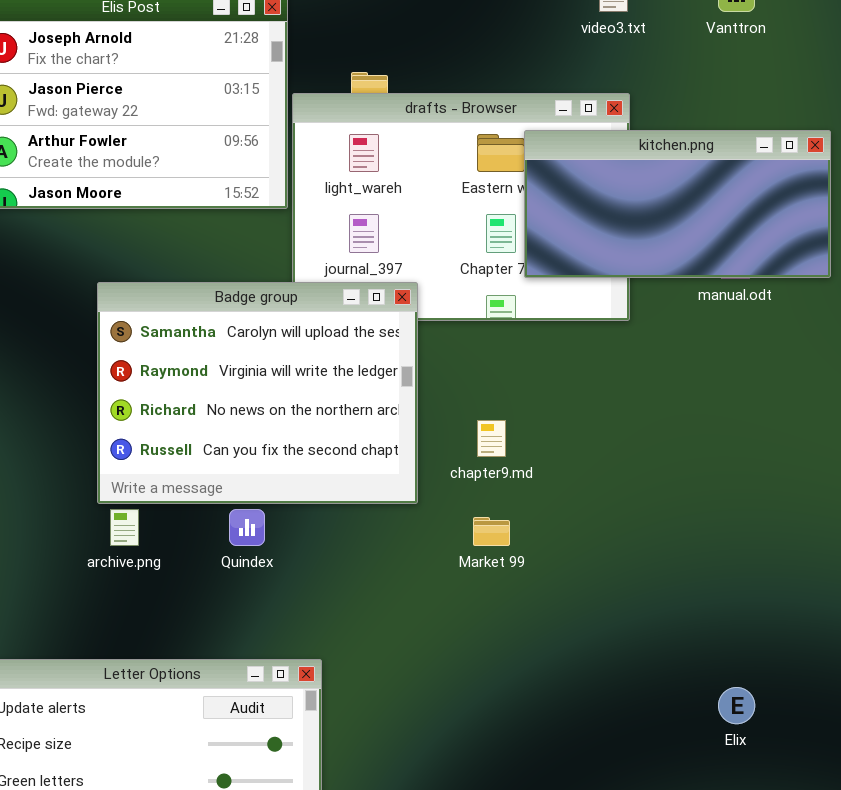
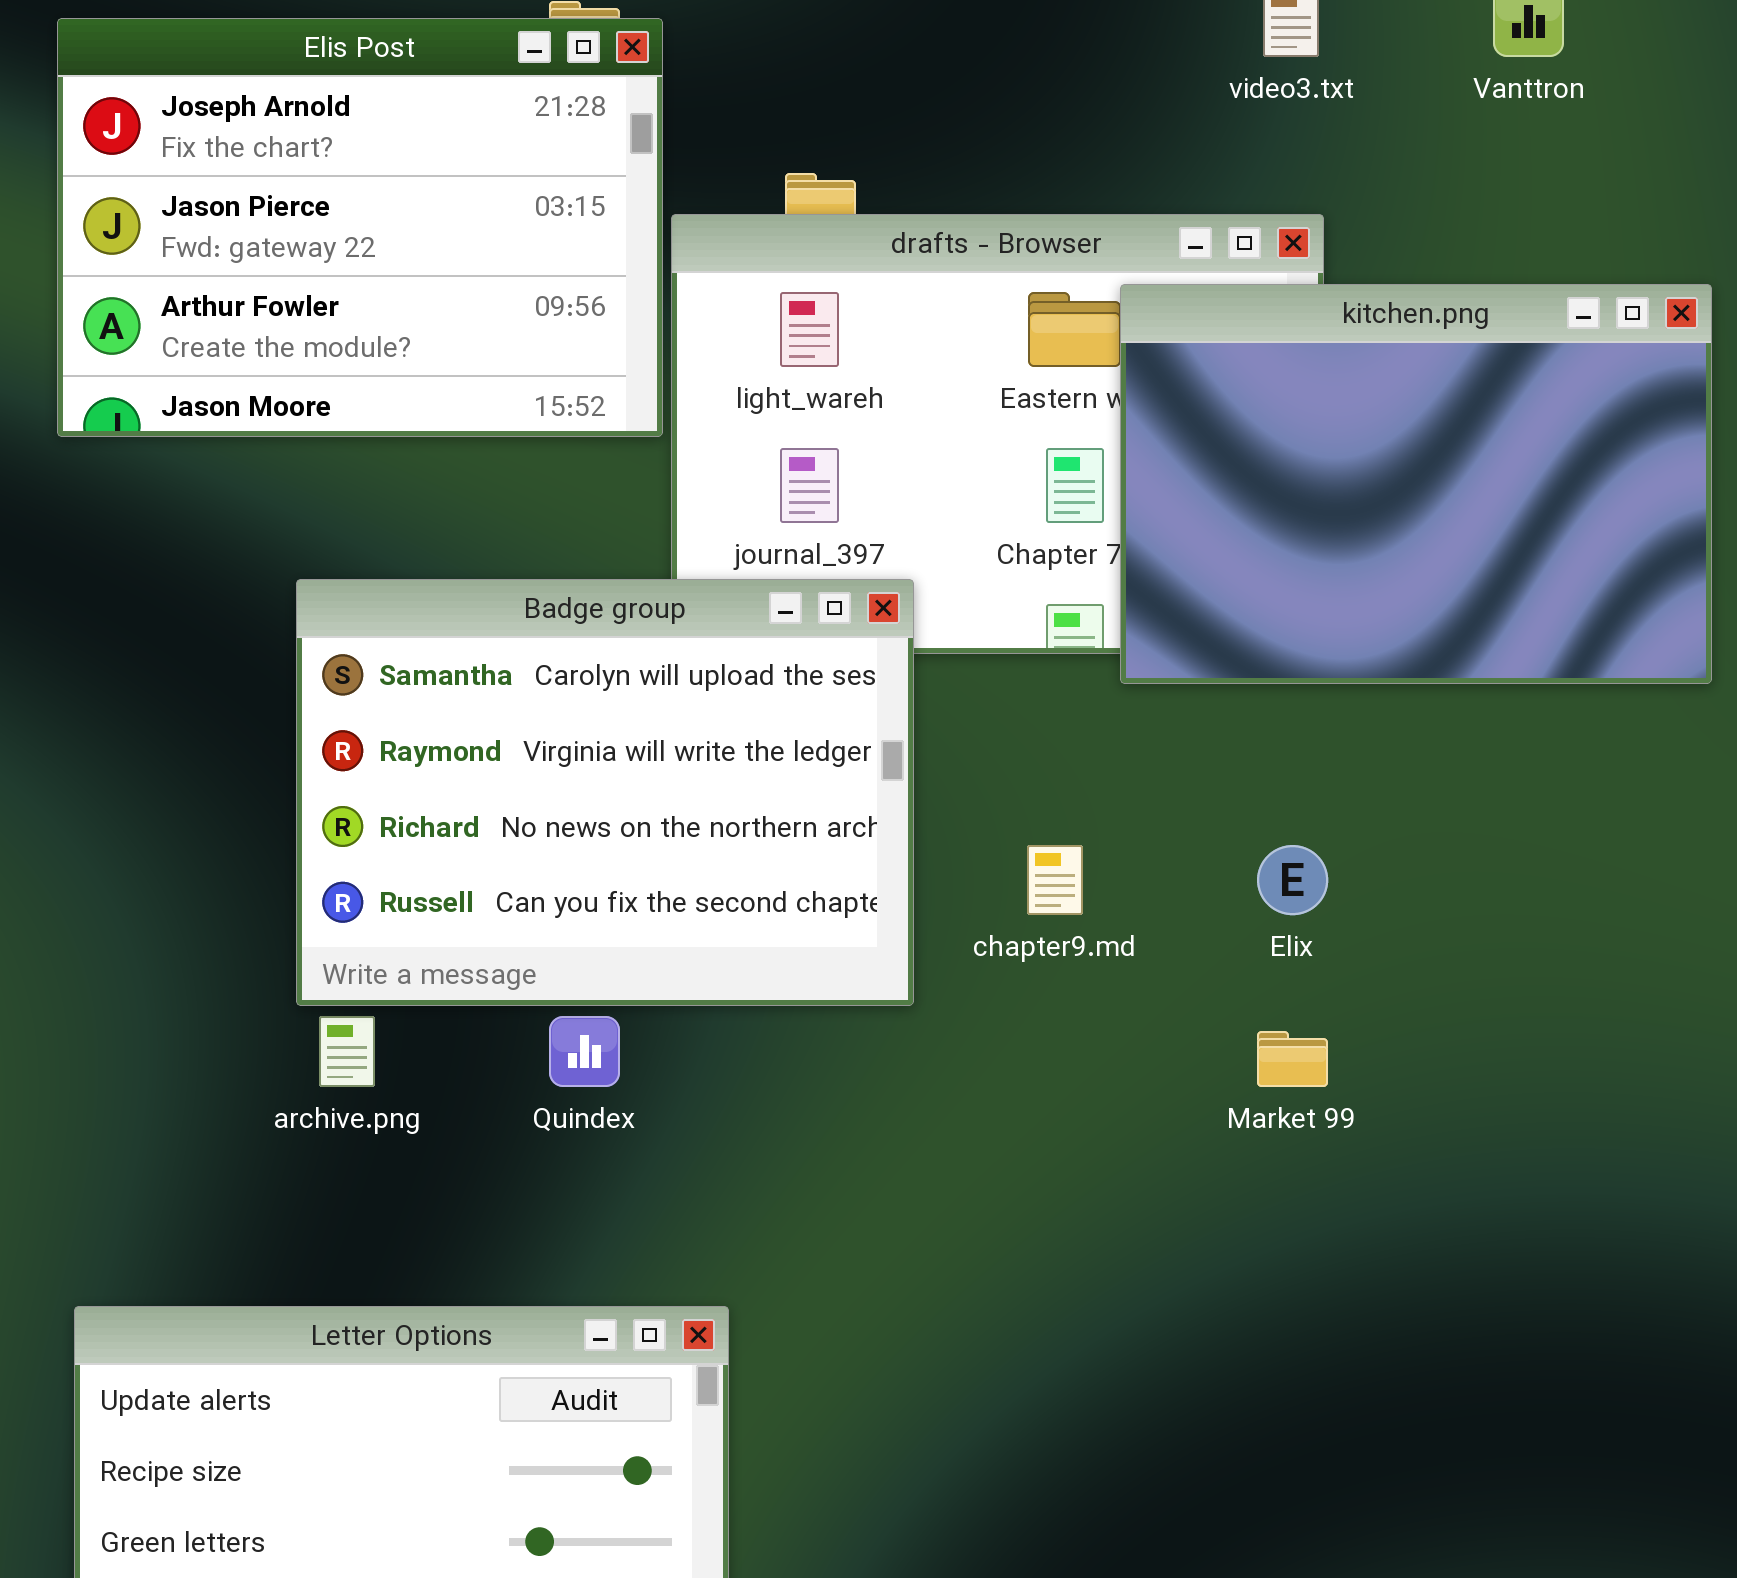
kitchen.png: [524,130,831,278] -> [1120,284,1712,684], resized
Market 99: [473,517,510,546] -> [1257,1031,1328,1087], moved
Elix: [718,687,755,724] -> [1257,845,1328,915], moved

